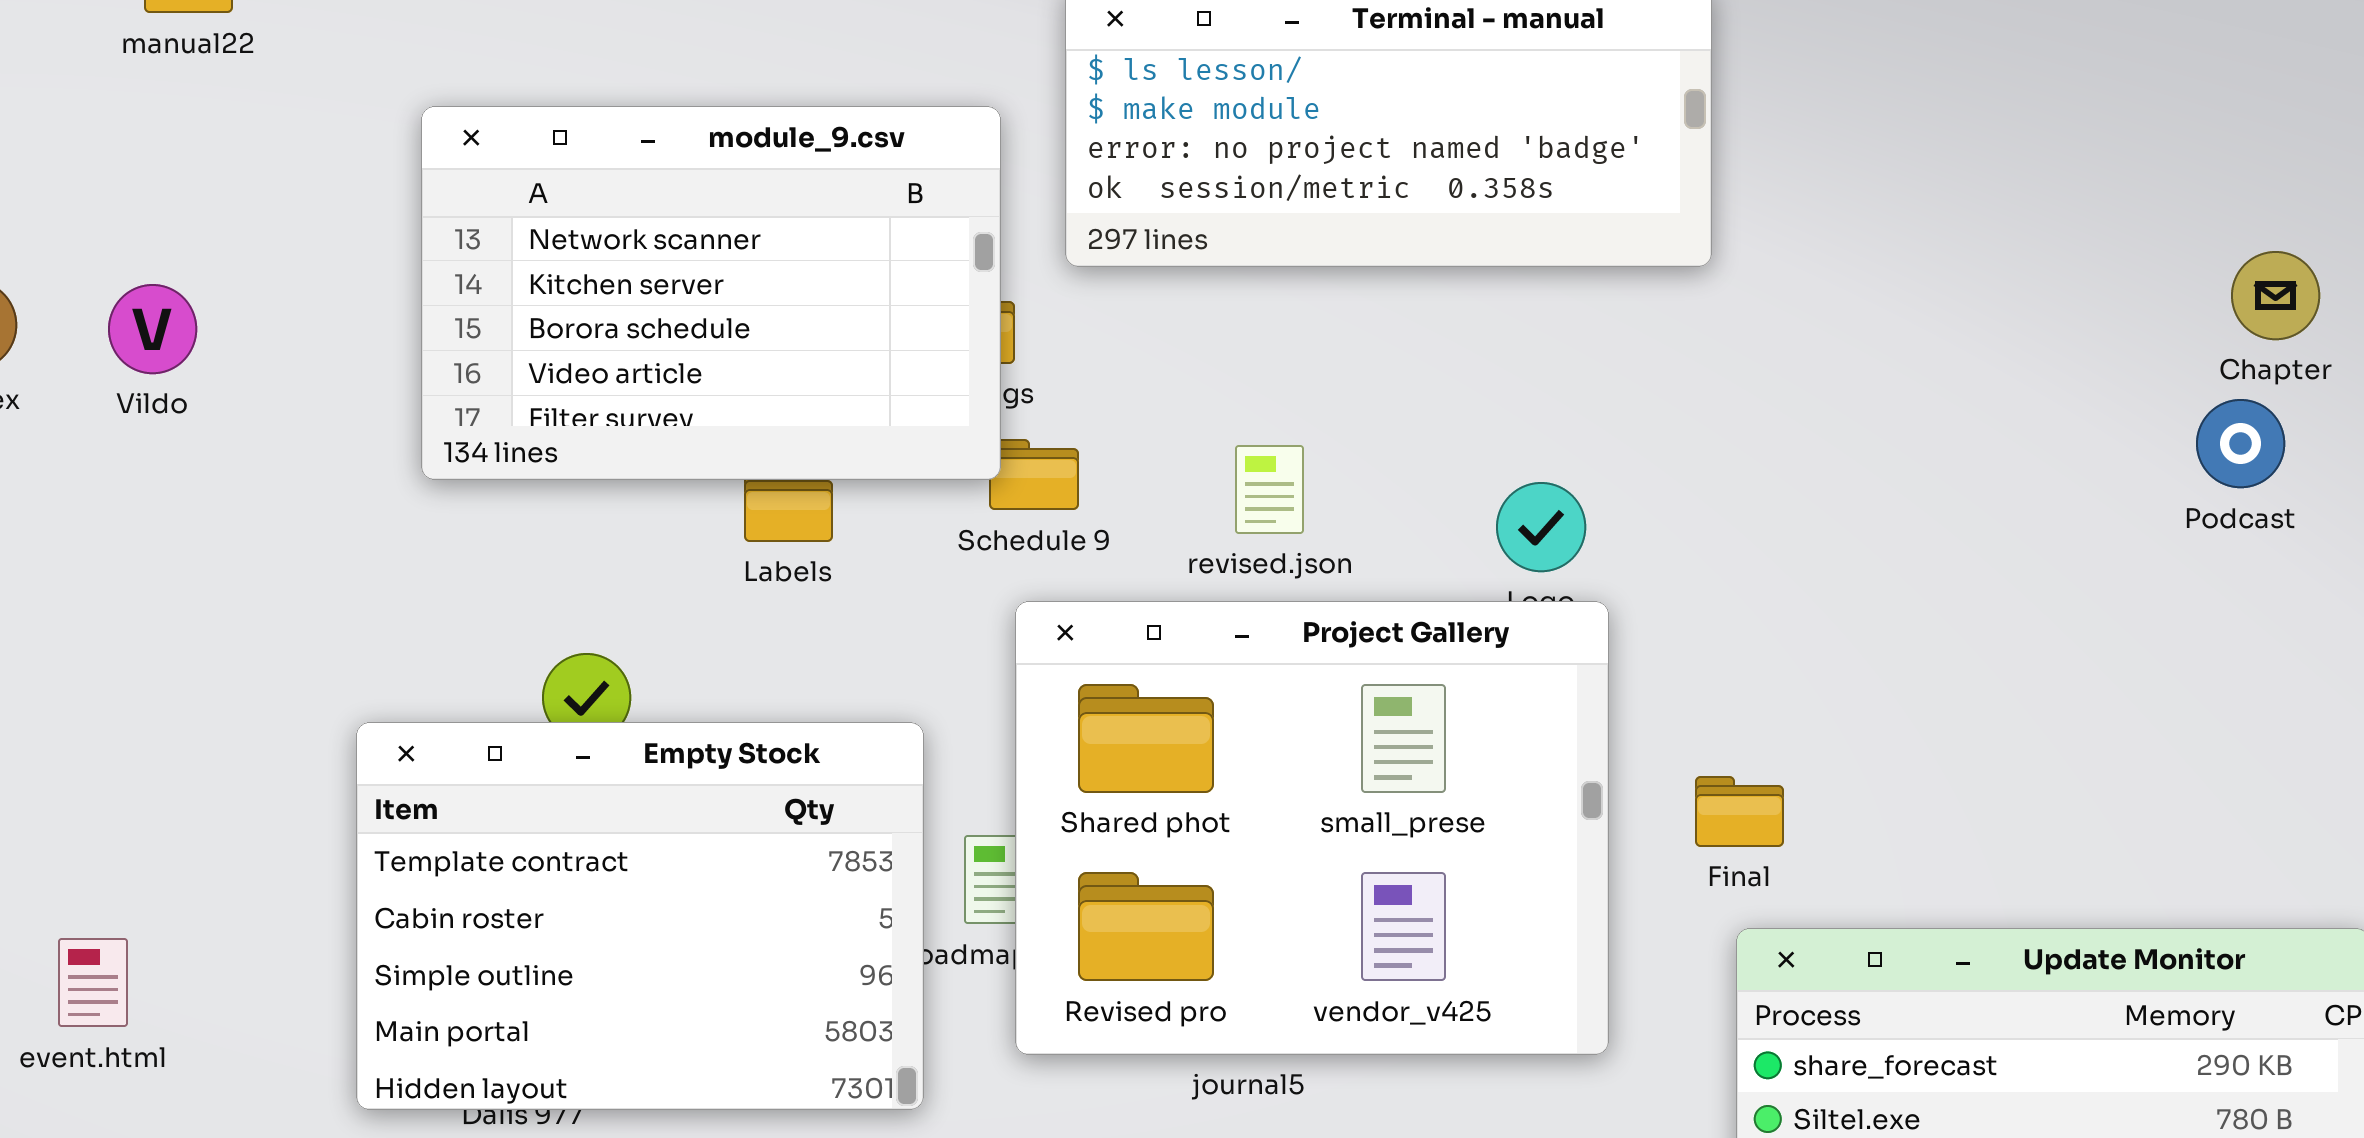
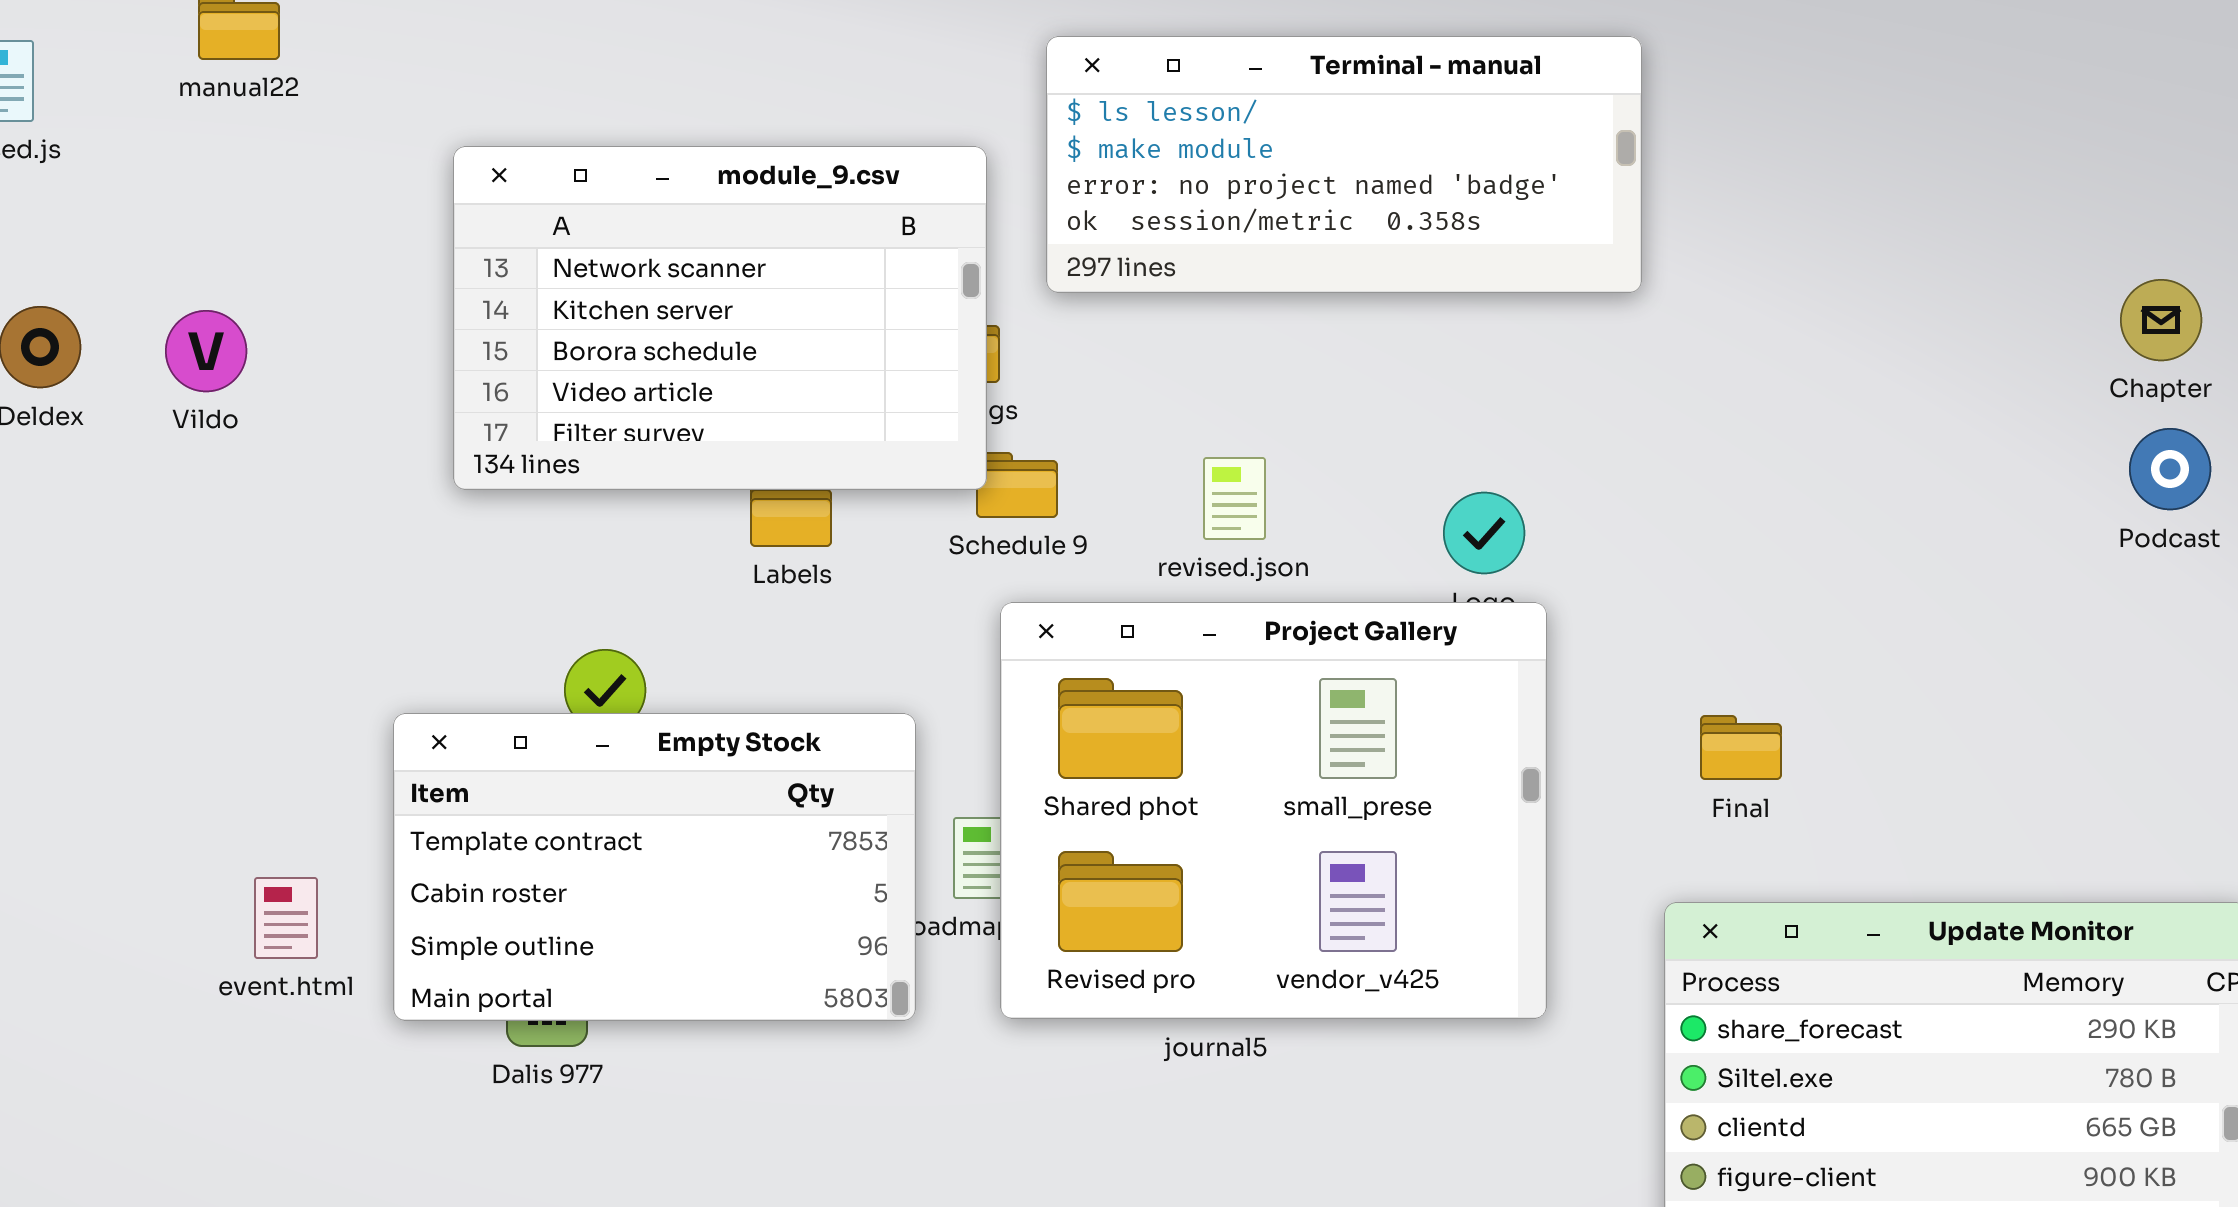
Podcast: [2196,399,2285,488] -> [2129,428,2211,510], moved
Empty Stock: [356,722,924,1110] -> [393,713,916,1021], resized
Final: [1695,776,1784,847] -> [1700,715,1782,780], moved
event.html: [58,938,128,1027] -> [254,877,318,959], moved

